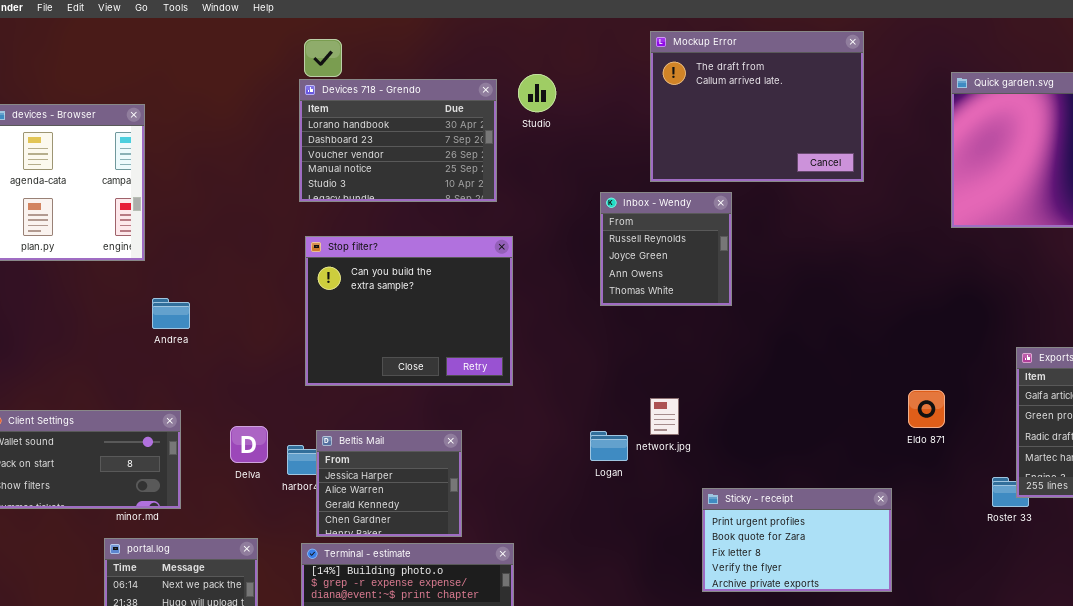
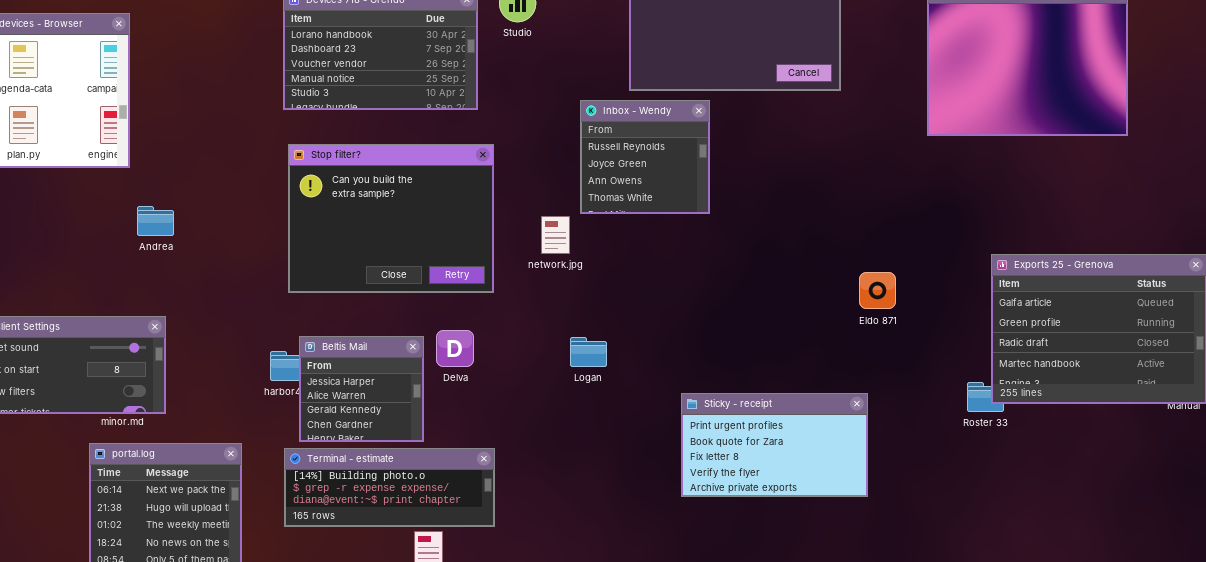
Eldo 871: [908,390,945,428] -> [859,272,896,309], moved
network.jpg: [650,398,679,435] -> [541,216,570,254], moved
Delva: [230,426,268,463] -> [436,330,474,367], moved
Beltis Mail: [316,430,462,537] -> [299,336,424,442], resized

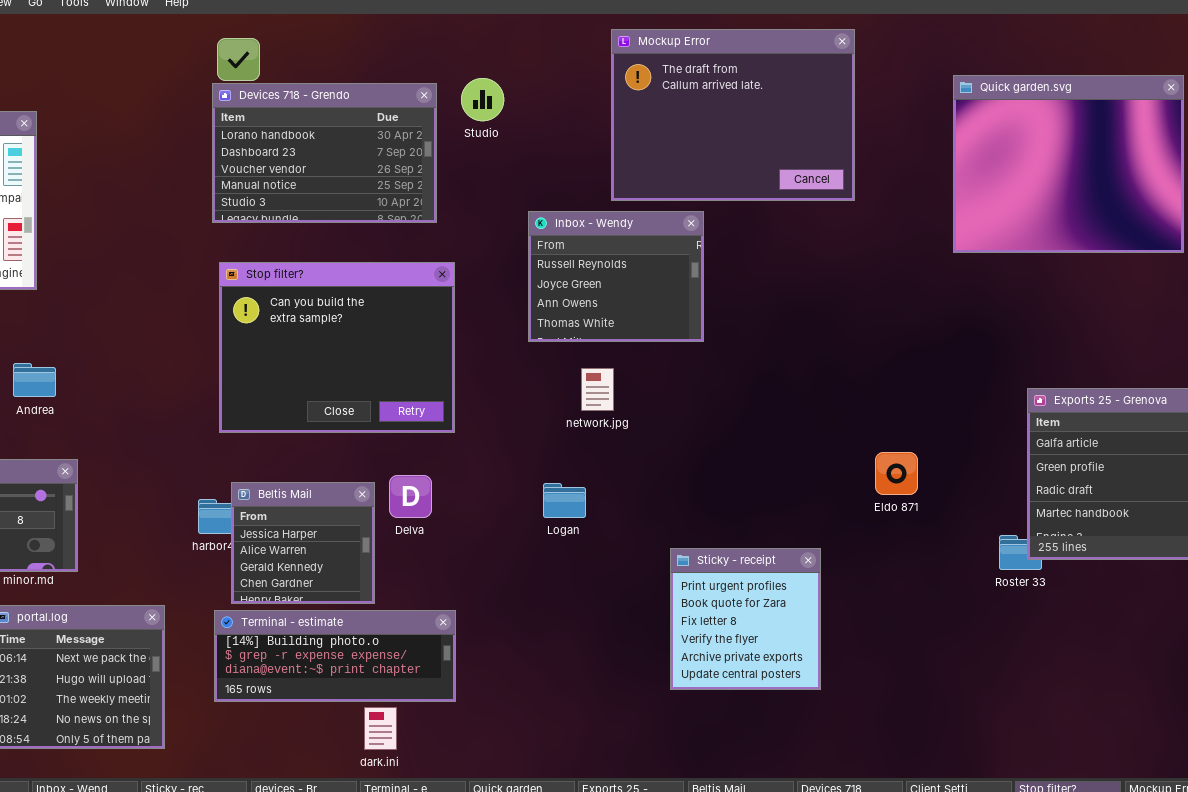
Inbox - Wendy: [580,100,710,214] -> [528,211,704,342], resized
Andrea: [137,206,174,236] -> [13,363,56,397], moved
network.jpg: [541,216,570,254] -> [581,368,614,411], moved
Eldo 871: [859,272,896,309] -> [875,452,918,495], moved
Sticky - receipt: [681,393,868,497] -> [670,548,821,690], resized

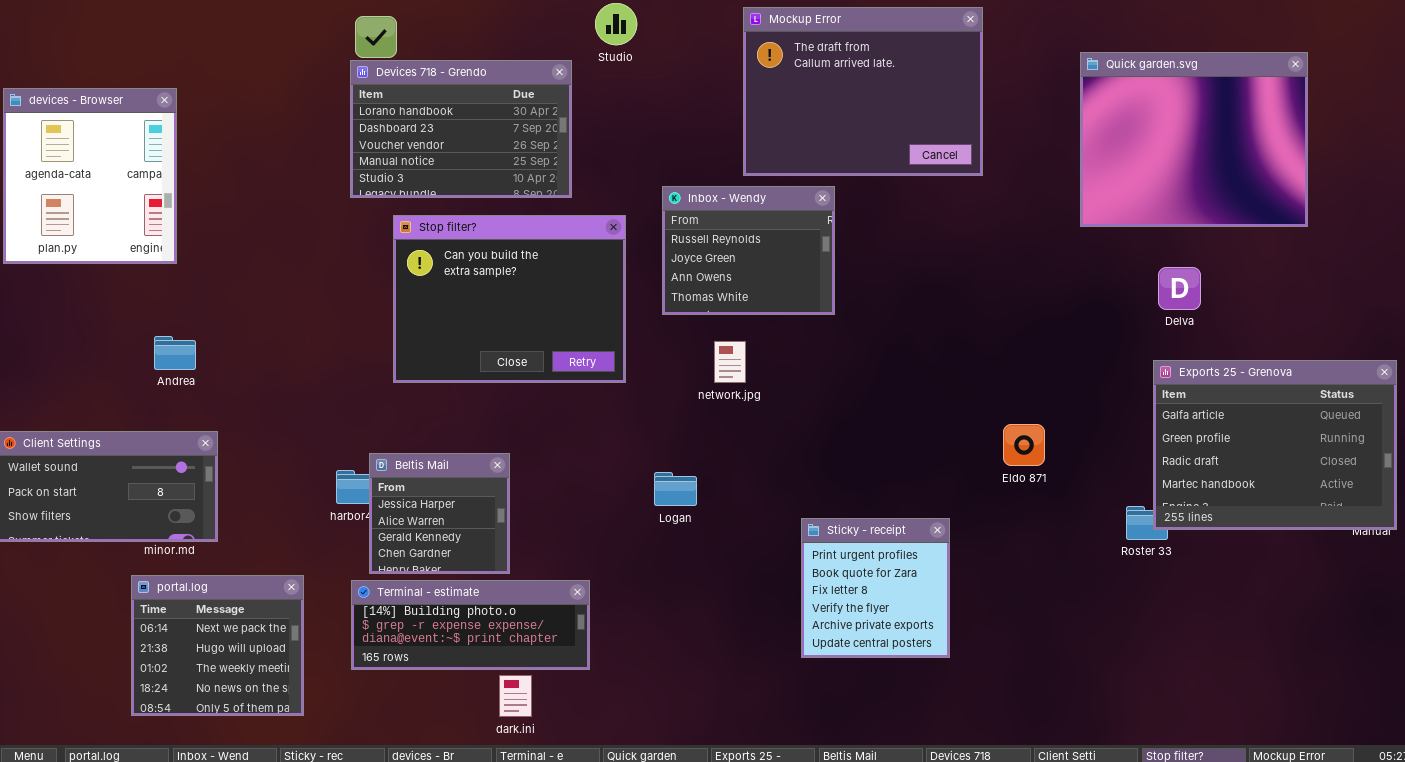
Studio: [461,78,504,121] -> [595,3,637,45], moved
Stop filter?: [219,262,455,433] -> [393,215,626,383], moved
Delva: [389,475,432,518] -> [1158,267,1201,310], moved
Logan: [543,483,586,518] -> [654,472,697,506], moved

